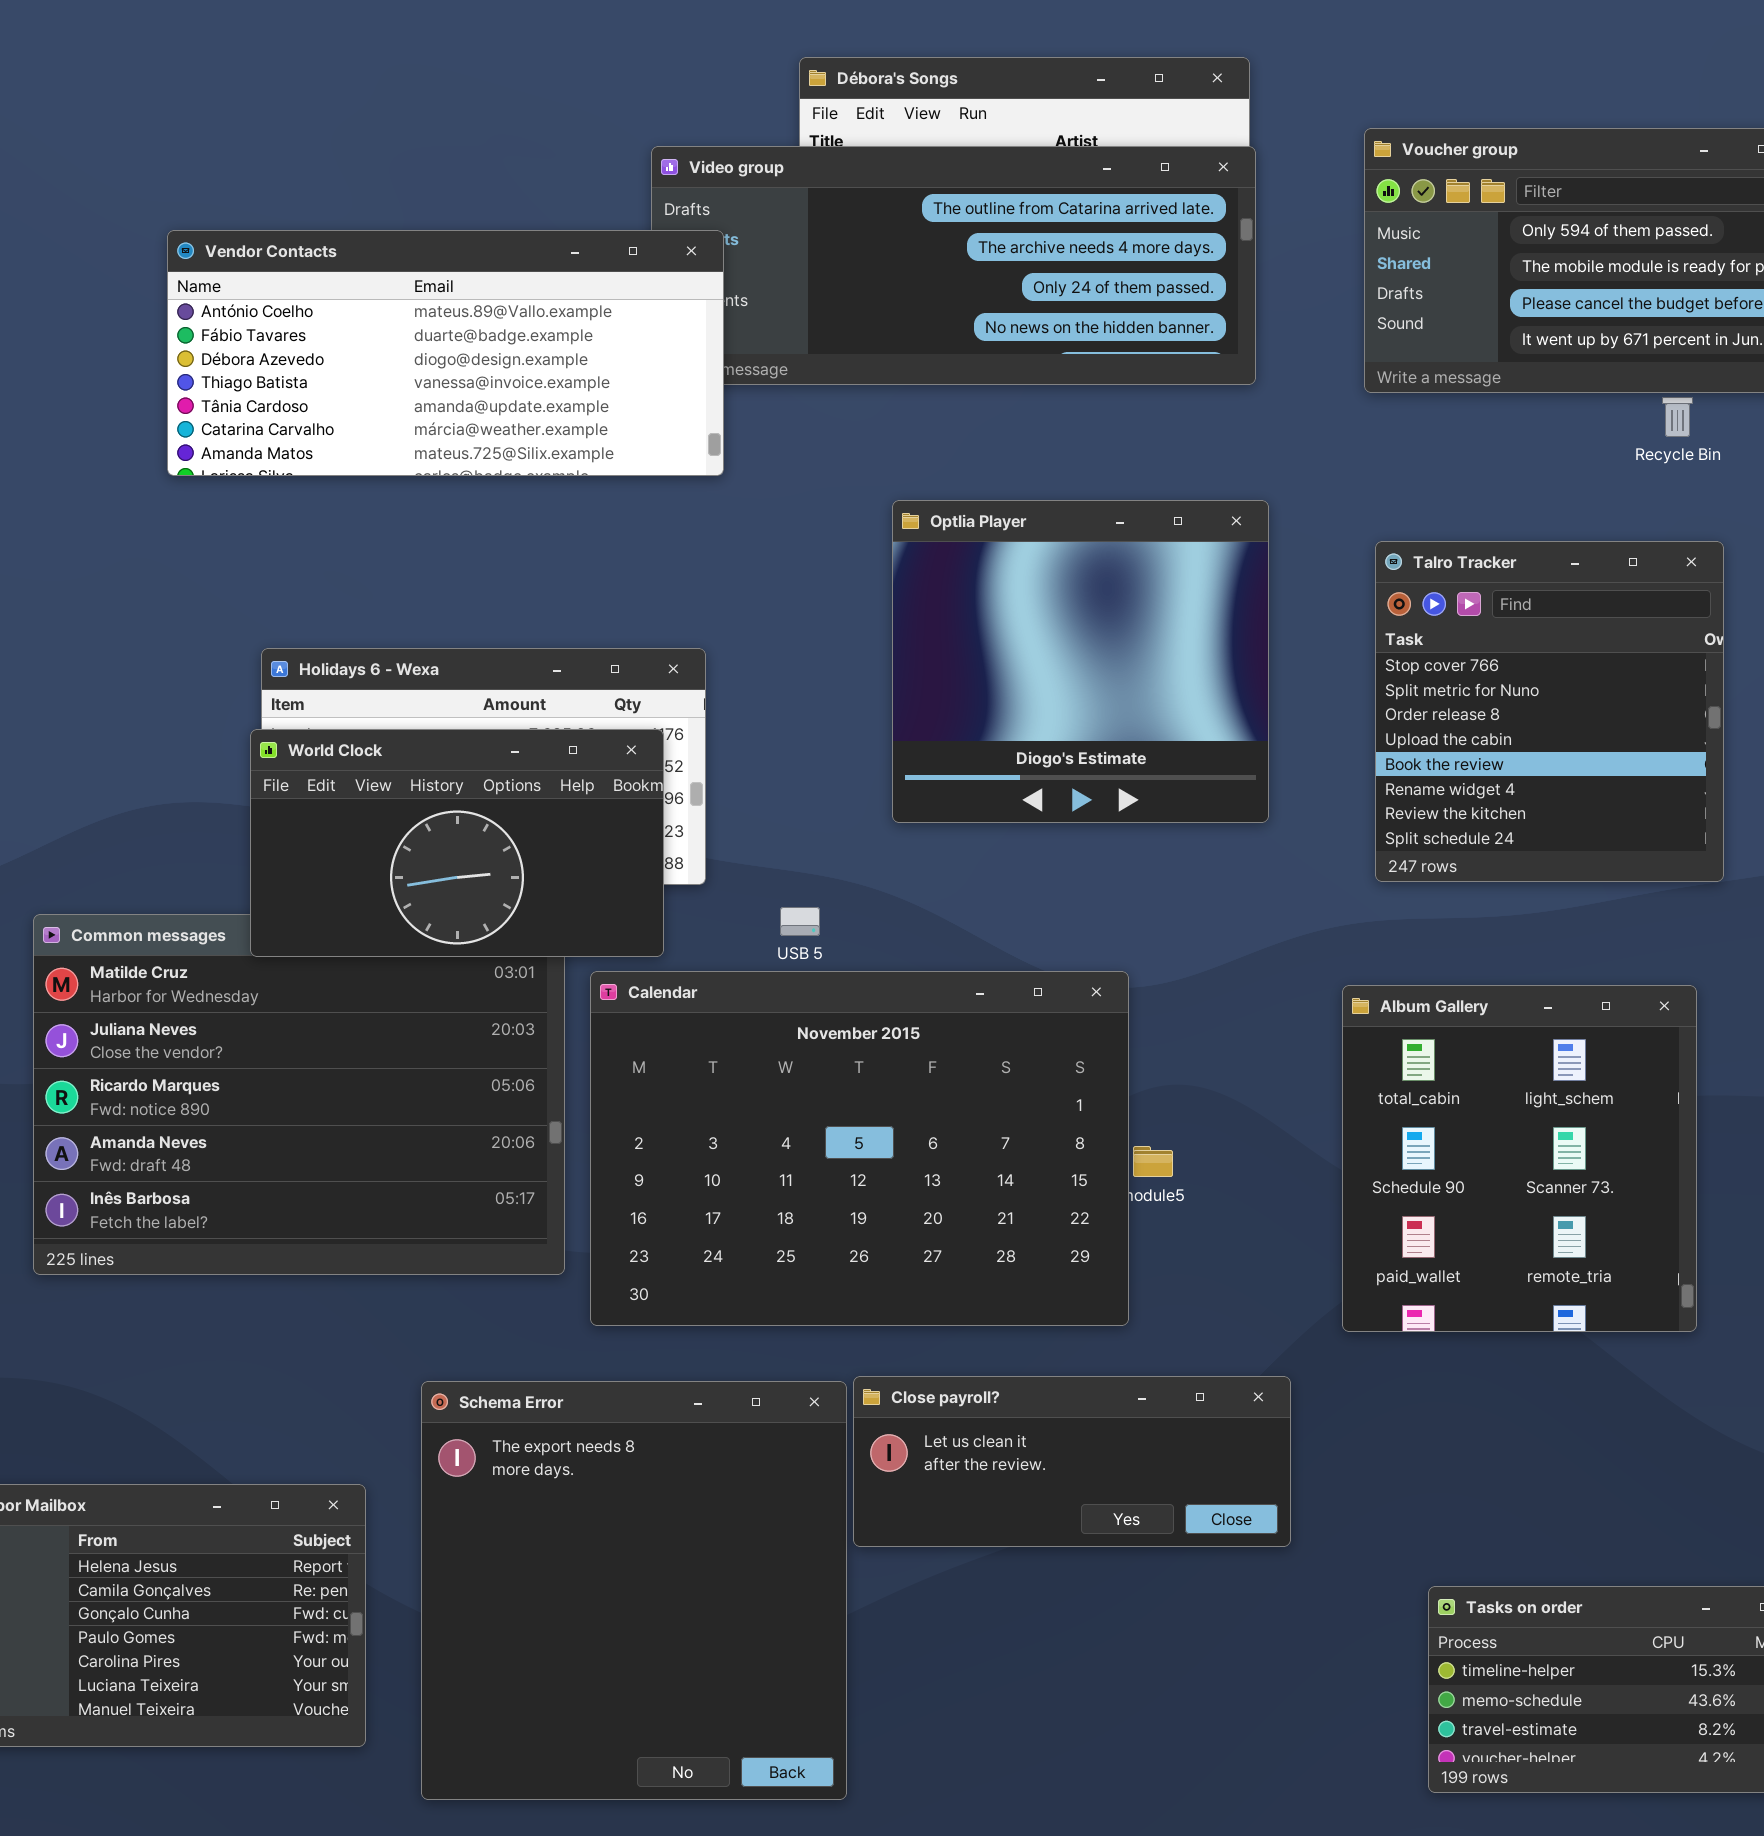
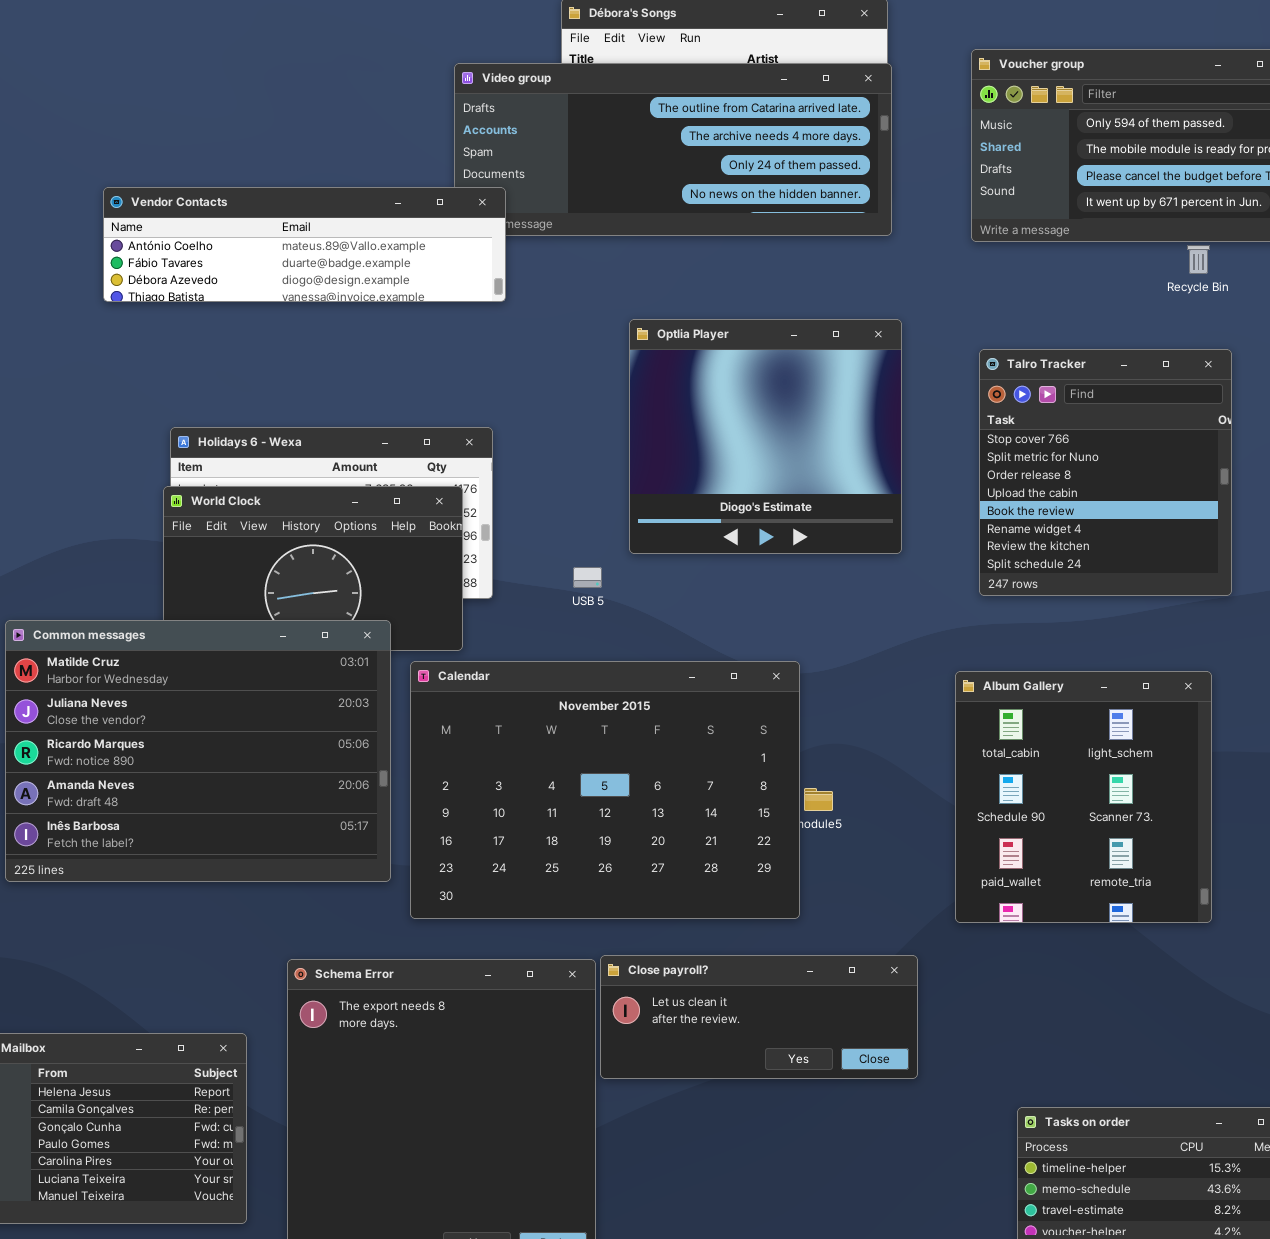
Vendor Contacts: [167,230,724,476] -> [103,187,506,302], resized
USB 5: [780,907,820,936] -> [573,567,602,588], moved
Common messages: [33,914,565,1275] -> [5,620,391,882], raised

